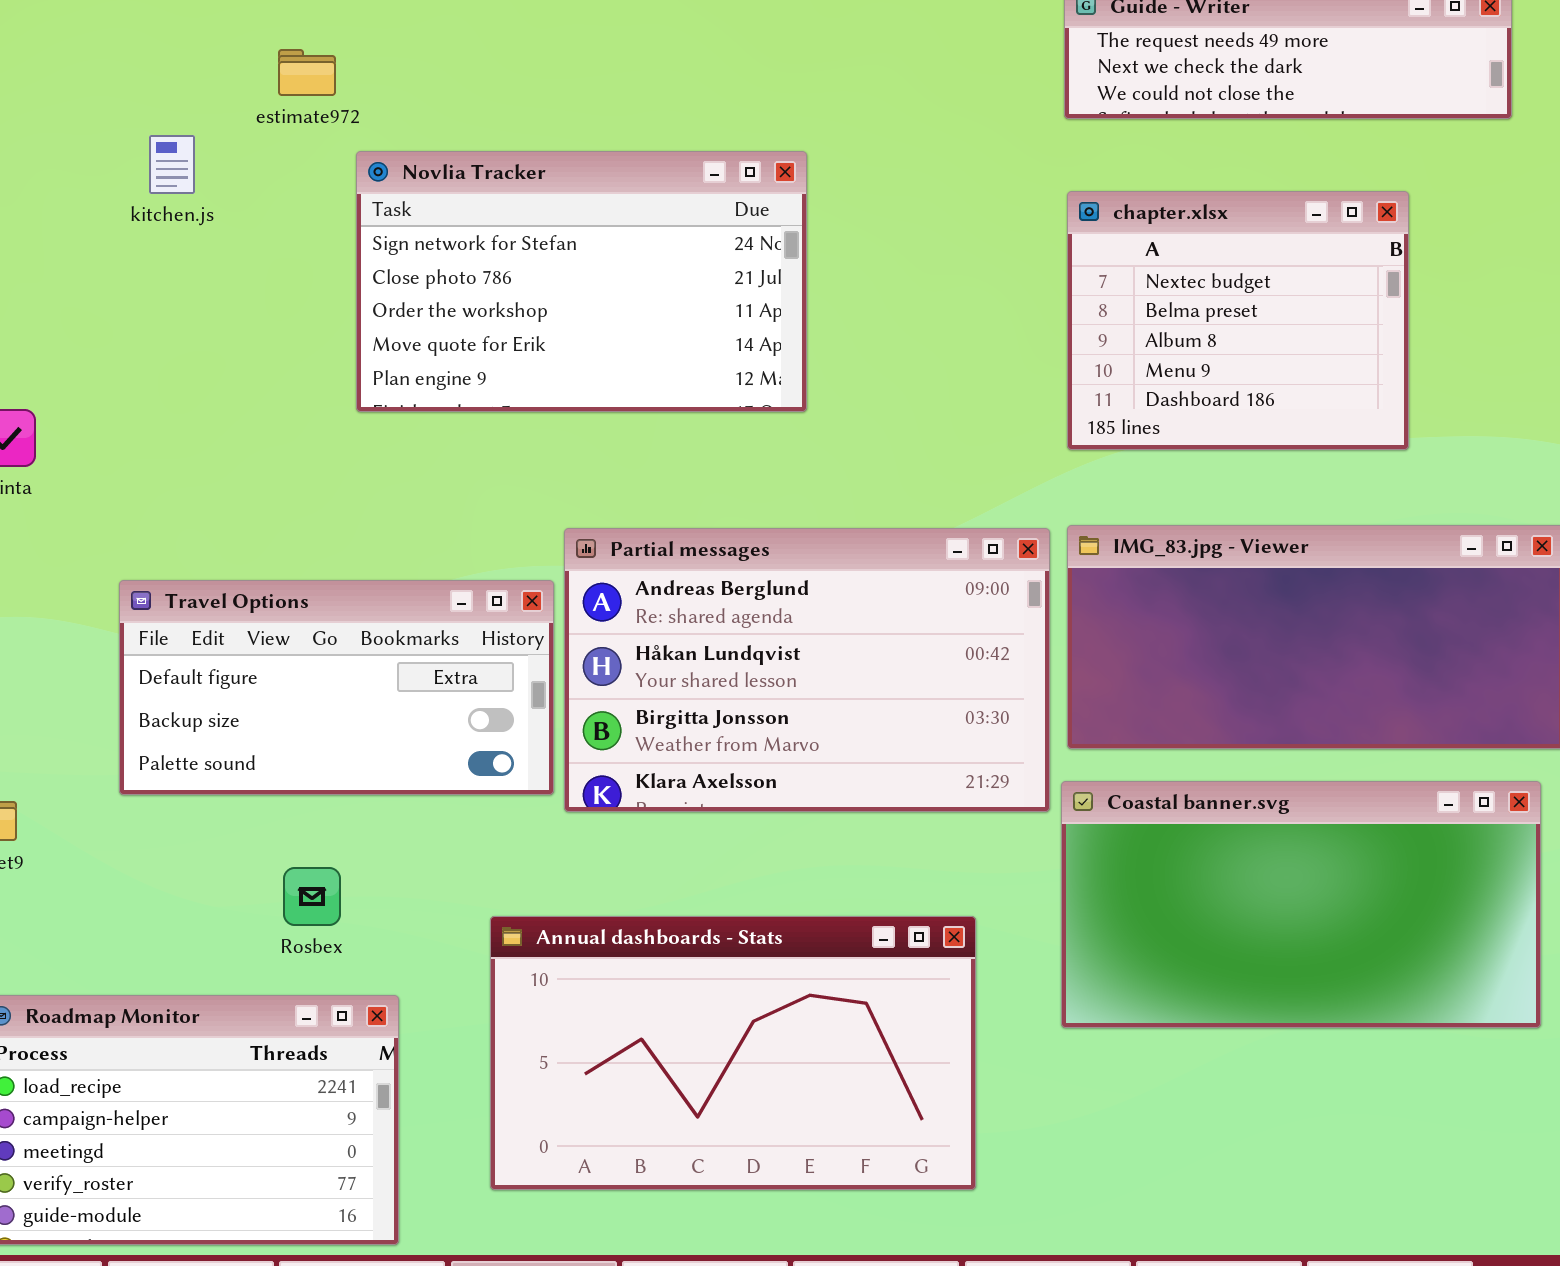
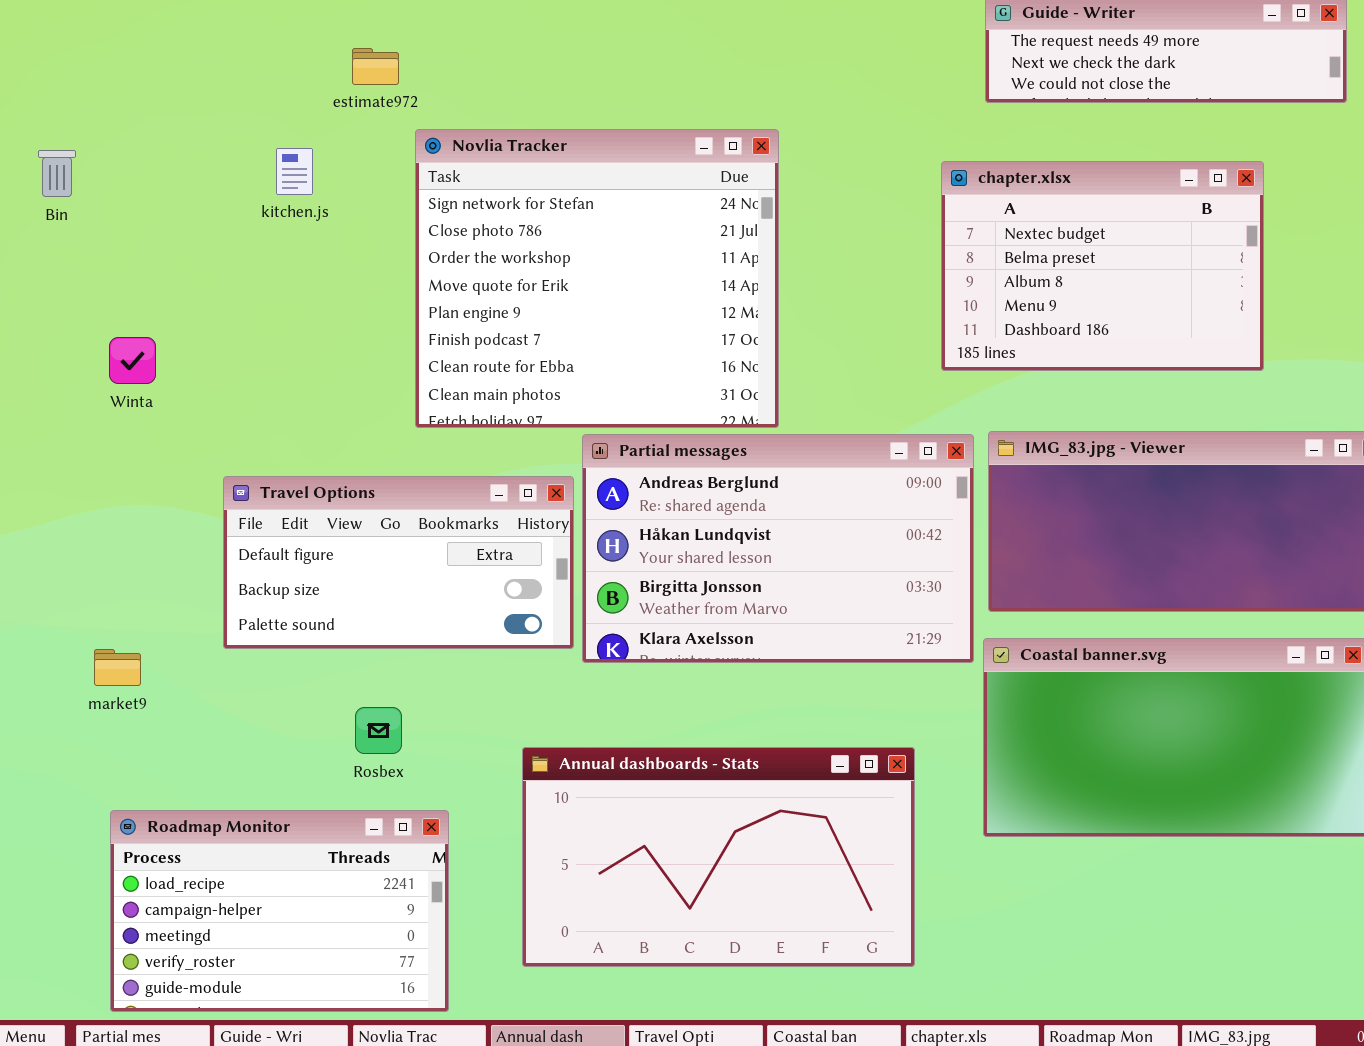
kitchen.js: [149,135,195,194] -> [276,148,313,195], moved
Novlia Tracker: [356,151,807,412] -> [415,129,779,428], resized
chapter.xlsx: [1067,191,1409,450] -> [941,161,1264,371], resized

